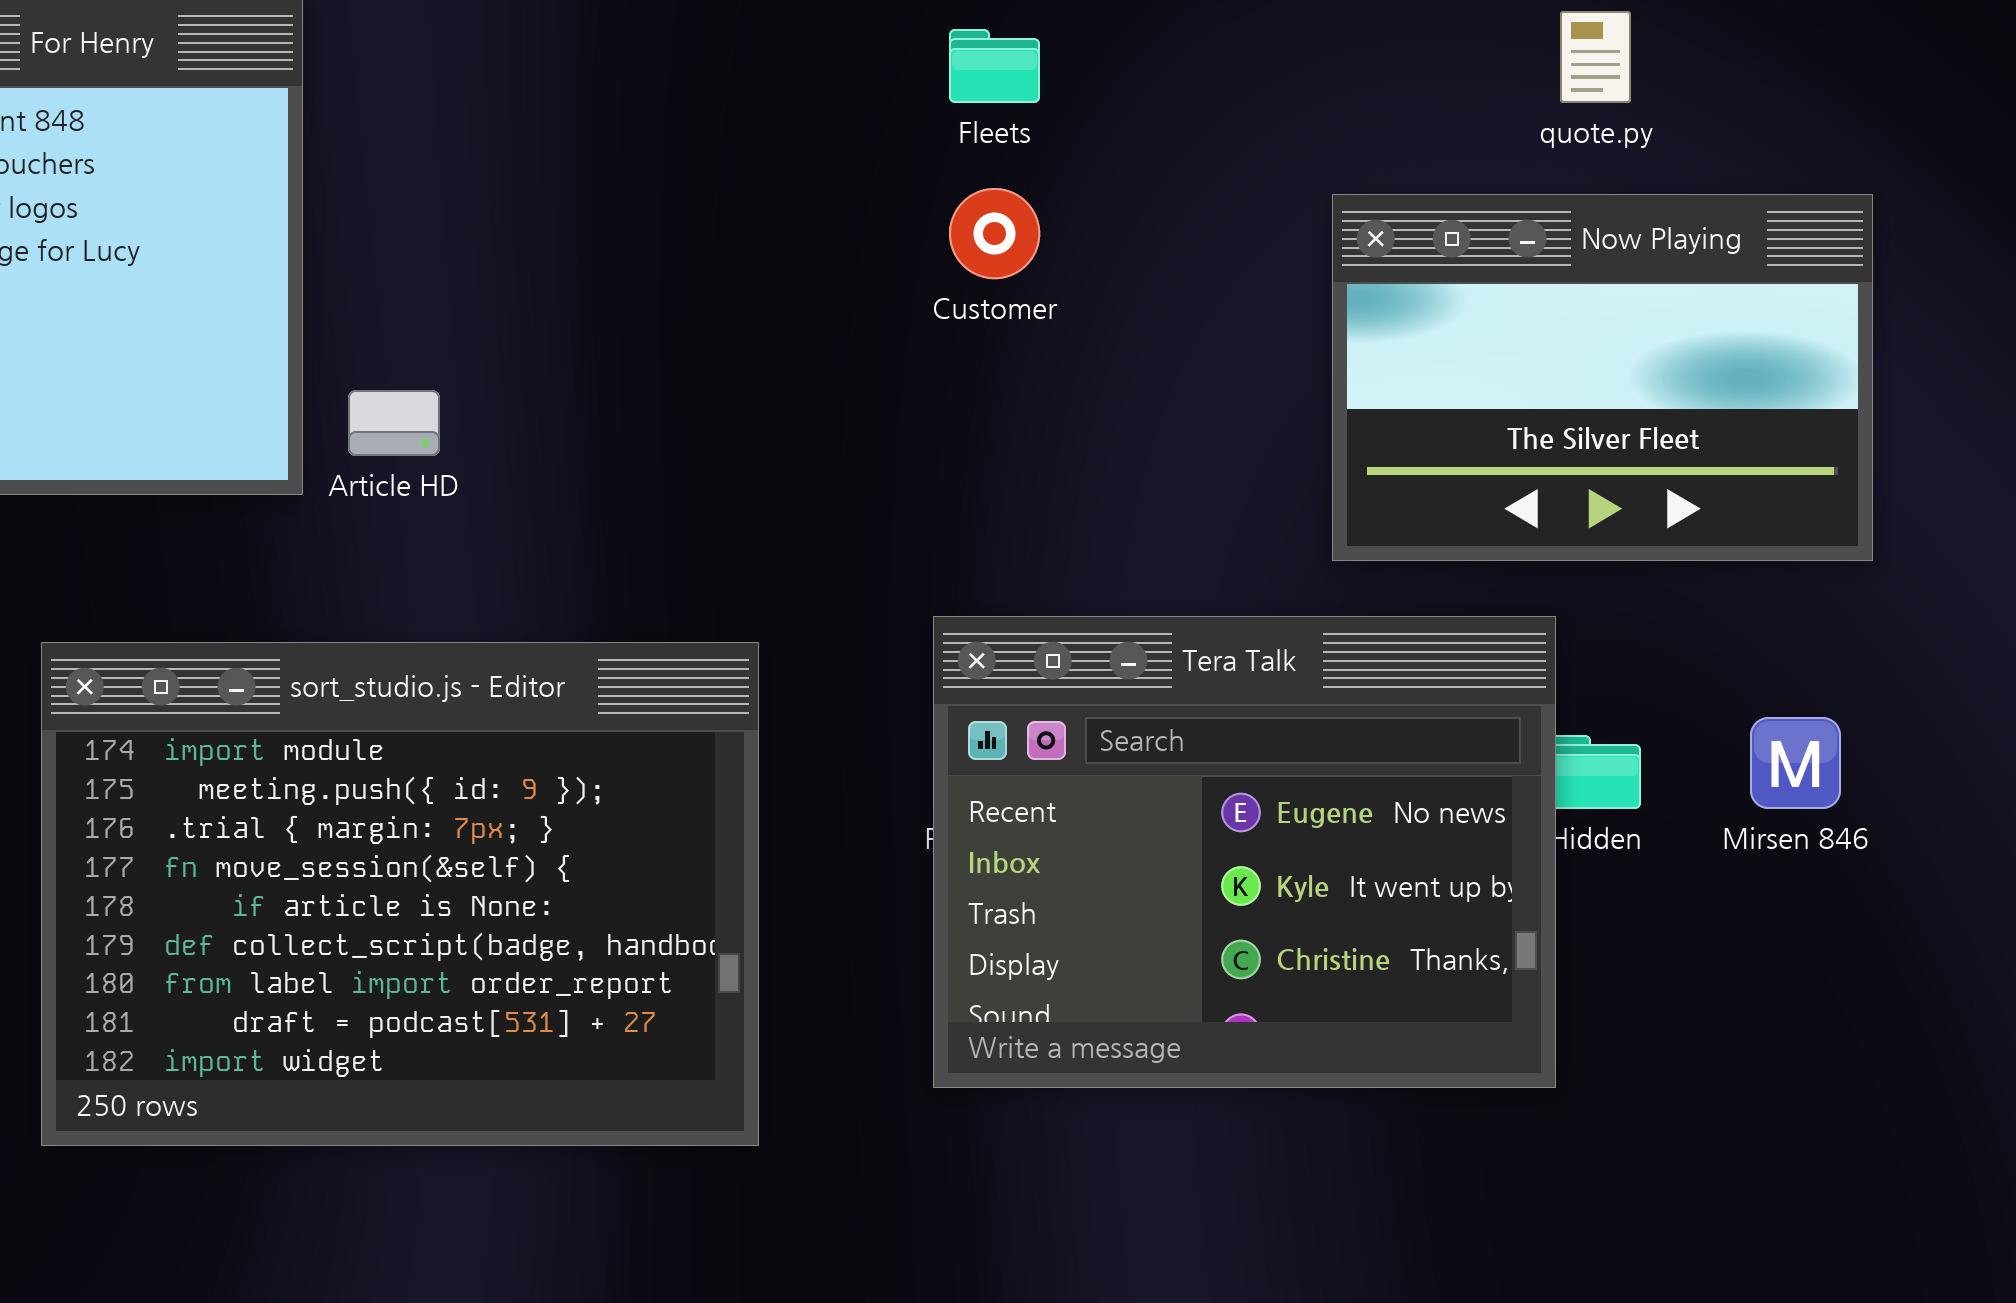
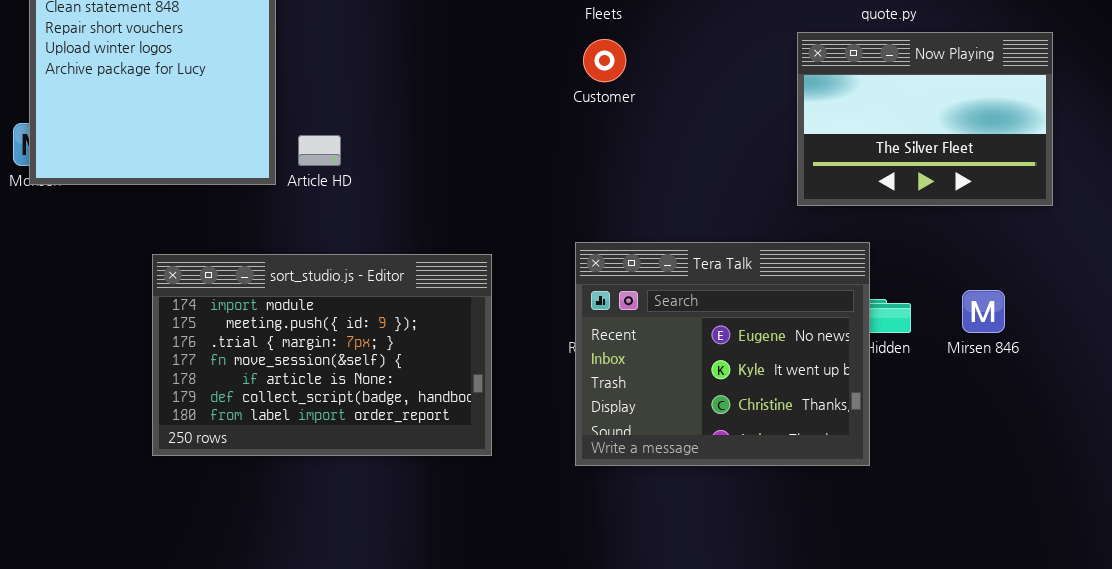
Now Playing: [1332,194,1873,561] -> [797,32,1053,206], moved
sort_studio.js - Editor: [41,642,759,1146] -> [152,254,492,456], resized

